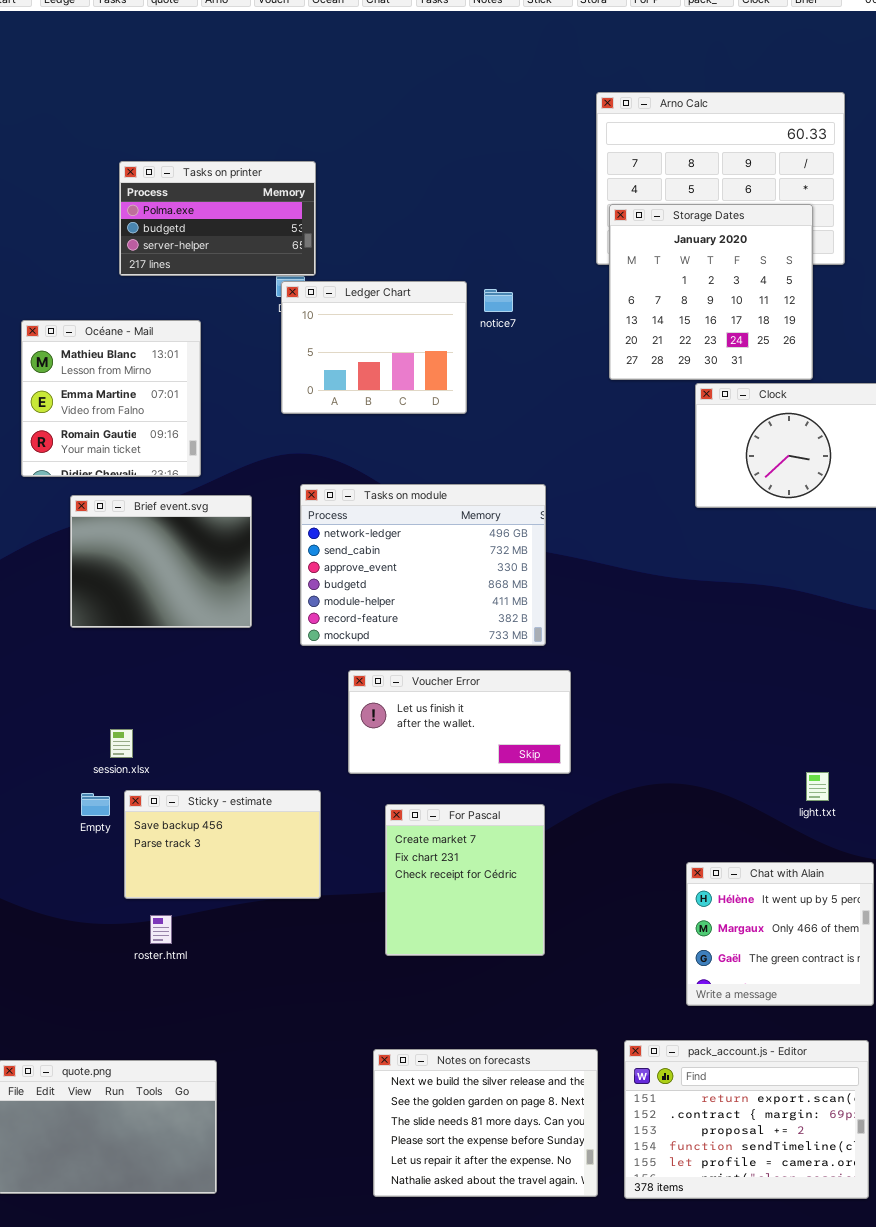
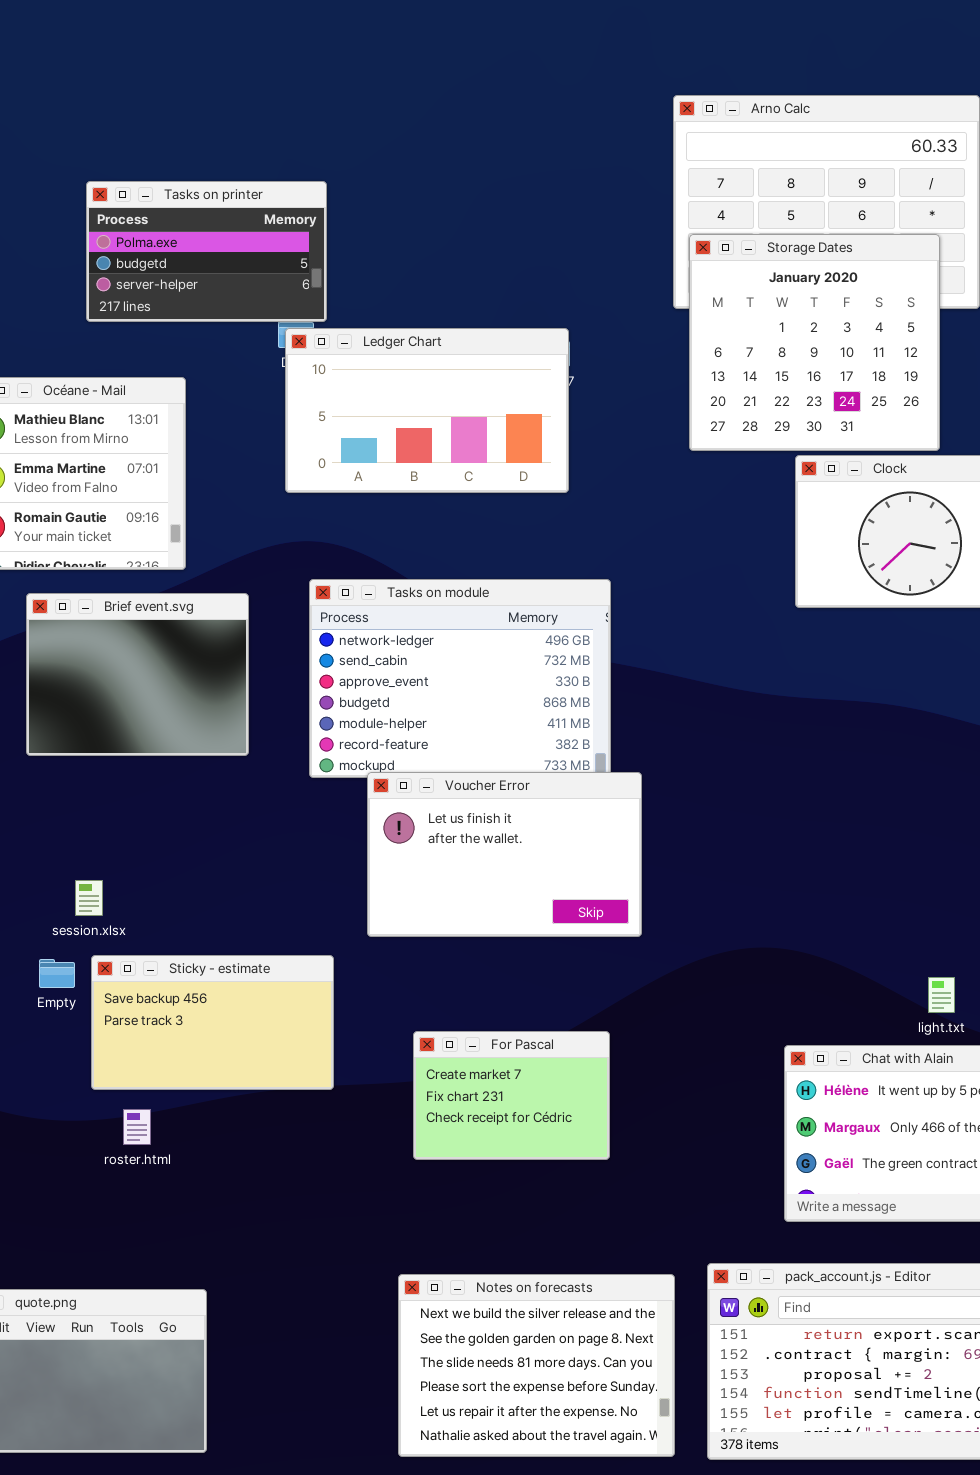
Ledger Chart: [281,281,467,414] -> [285,328,569,493], resized
Voucher Error: [348,670,571,774] -> [367,772,642,937], resized
light.txt: [806,772,829,801] -> [928,977,955,1013], moved
For Pascal: [385,804,545,956] -> [413,1031,610,1160], resized

